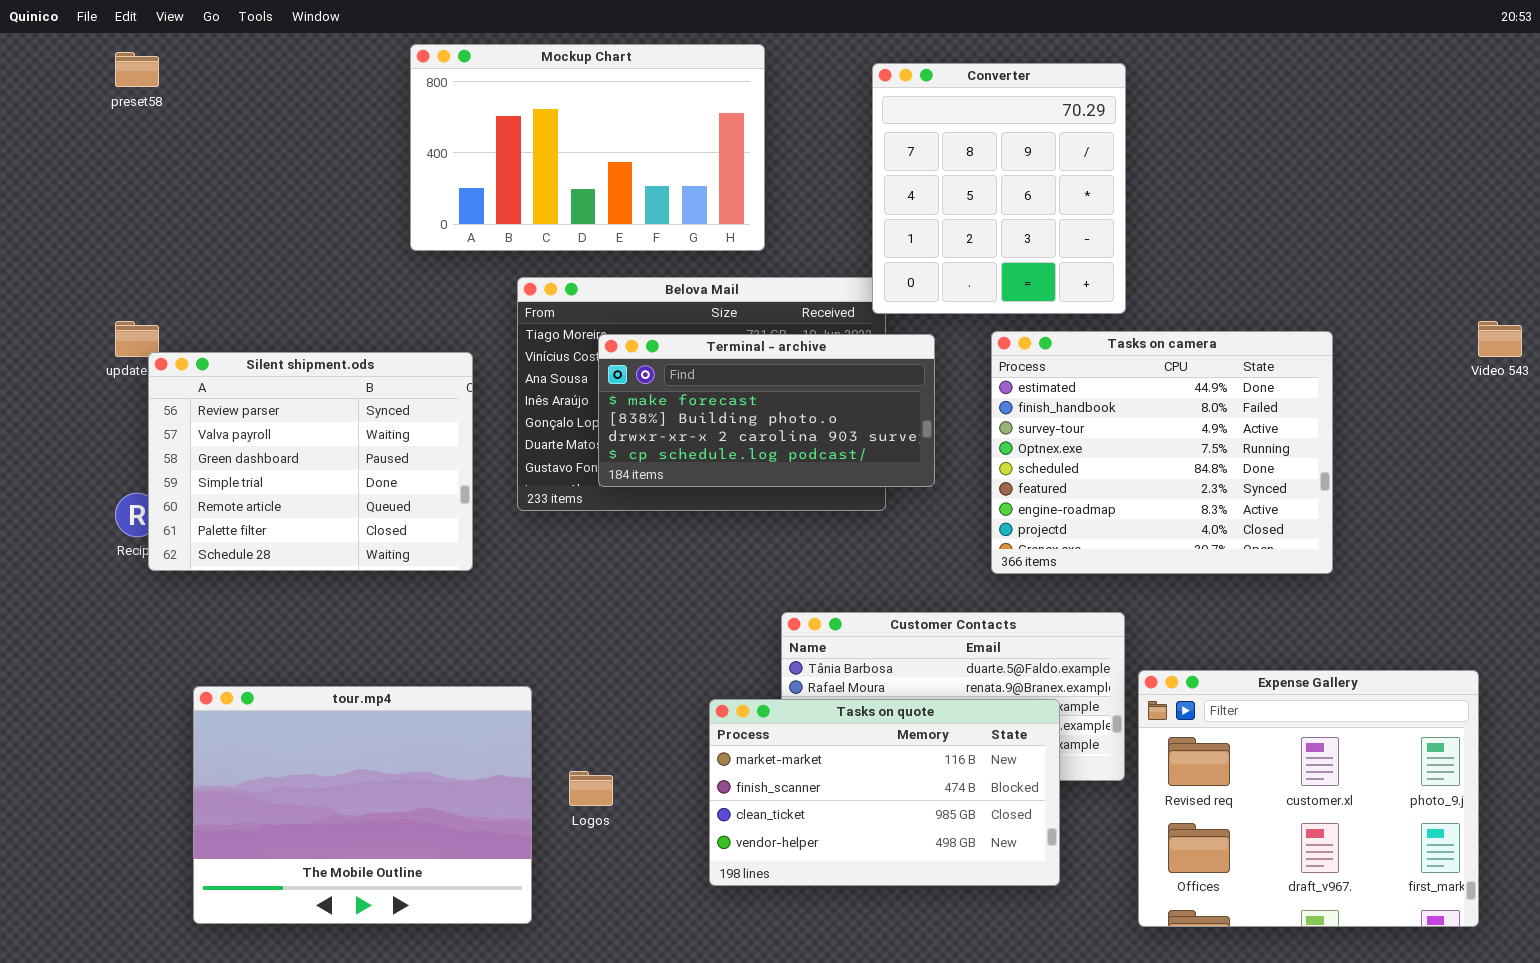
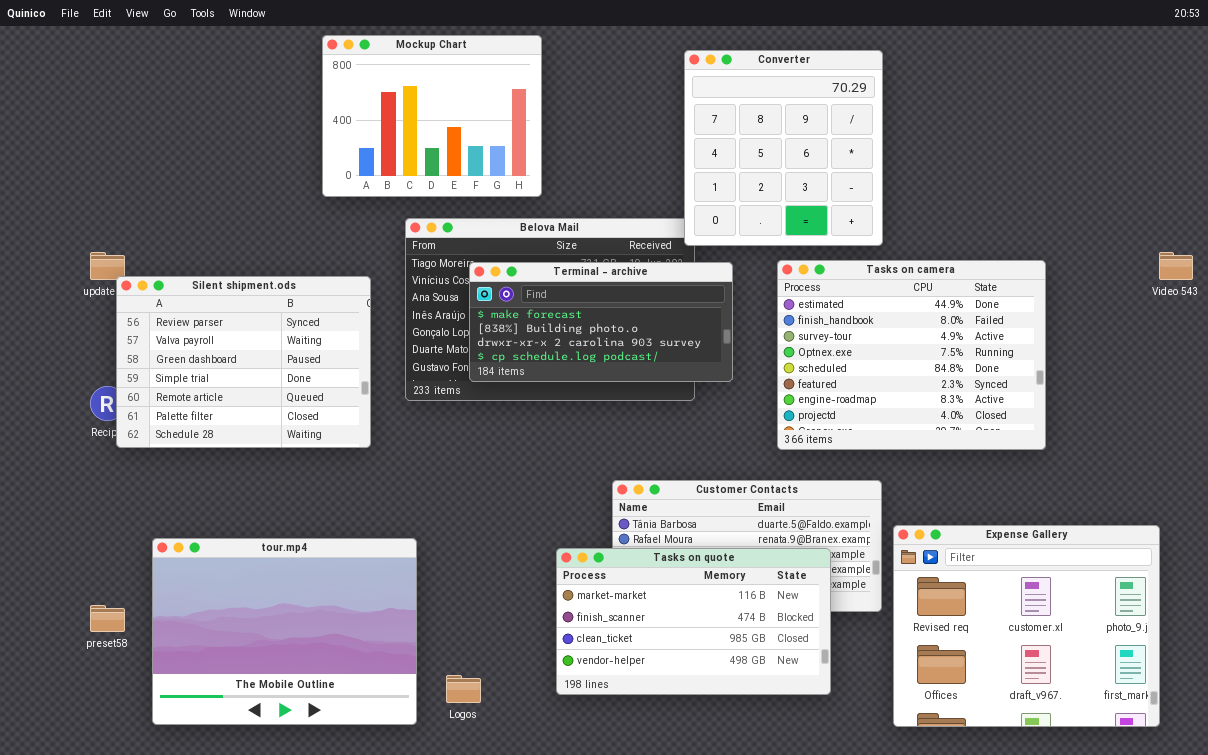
Mockup Chart: [410,44,765,251] -> [322,35,542,197], resized
preset58: [115,52,159,87] -> [90,605,125,632], moved
Logos: [569,771,613,806] -> [446,675,481,703], moved

